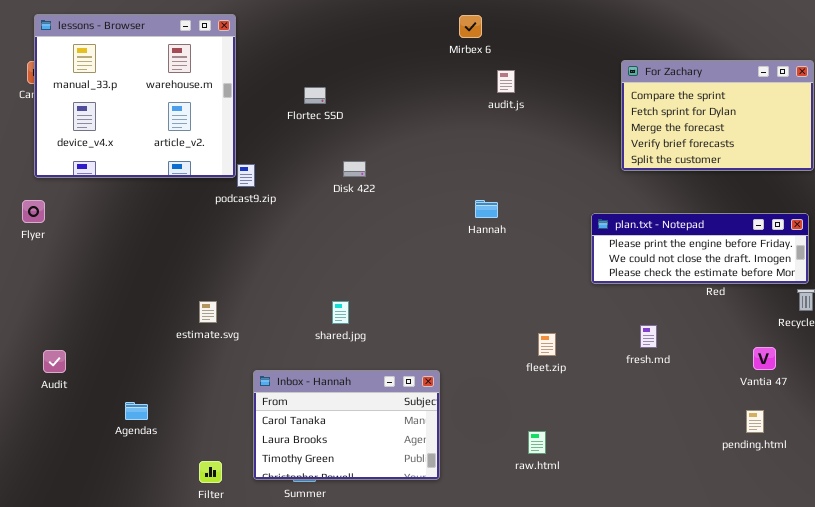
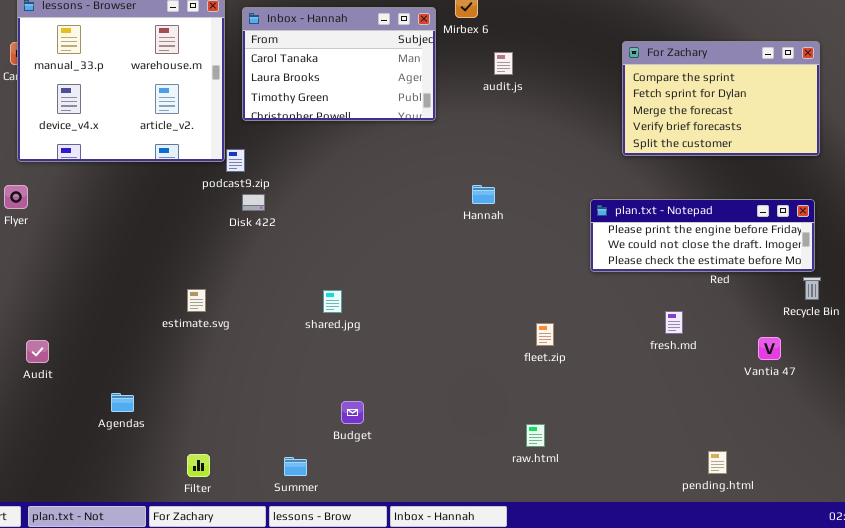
Disk 422: [343,161,366,177] -> [242,194,265,211], moved
fresh.md: [640,325,657,348] -> [665,311,683,334], moved
Inbox - Hannah: [253,370,440,480] -> [242,7,436,121], moved
pending.html: [746,410,764,433] -> [708,451,727,474], moved

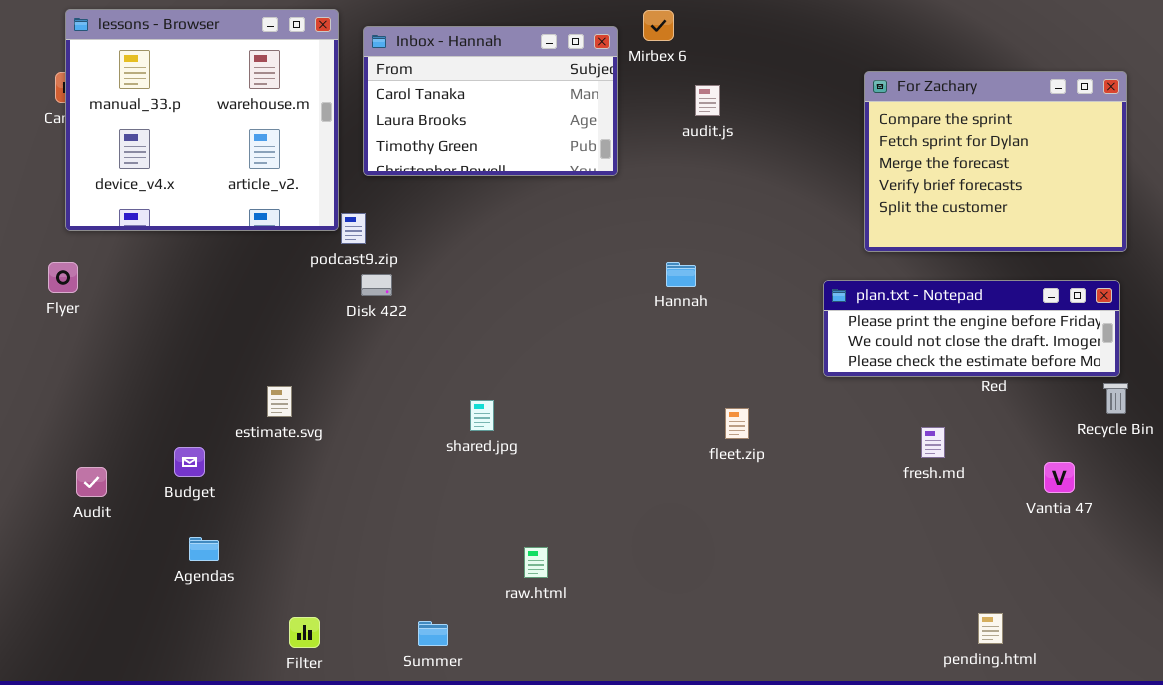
For Zachary: [622,41,820,156] -> [864,71,1127,252], resized
estimate.svg: [187,289,206,312] -> [267,386,292,417], moved
fleet.zip: [536,323,554,346] -> [725,408,749,439], moved
Budget: [341,401,364,424] -> [174,447,205,477], moved
raw.html: [526,424,545,447] -> [524,547,548,578], moved

